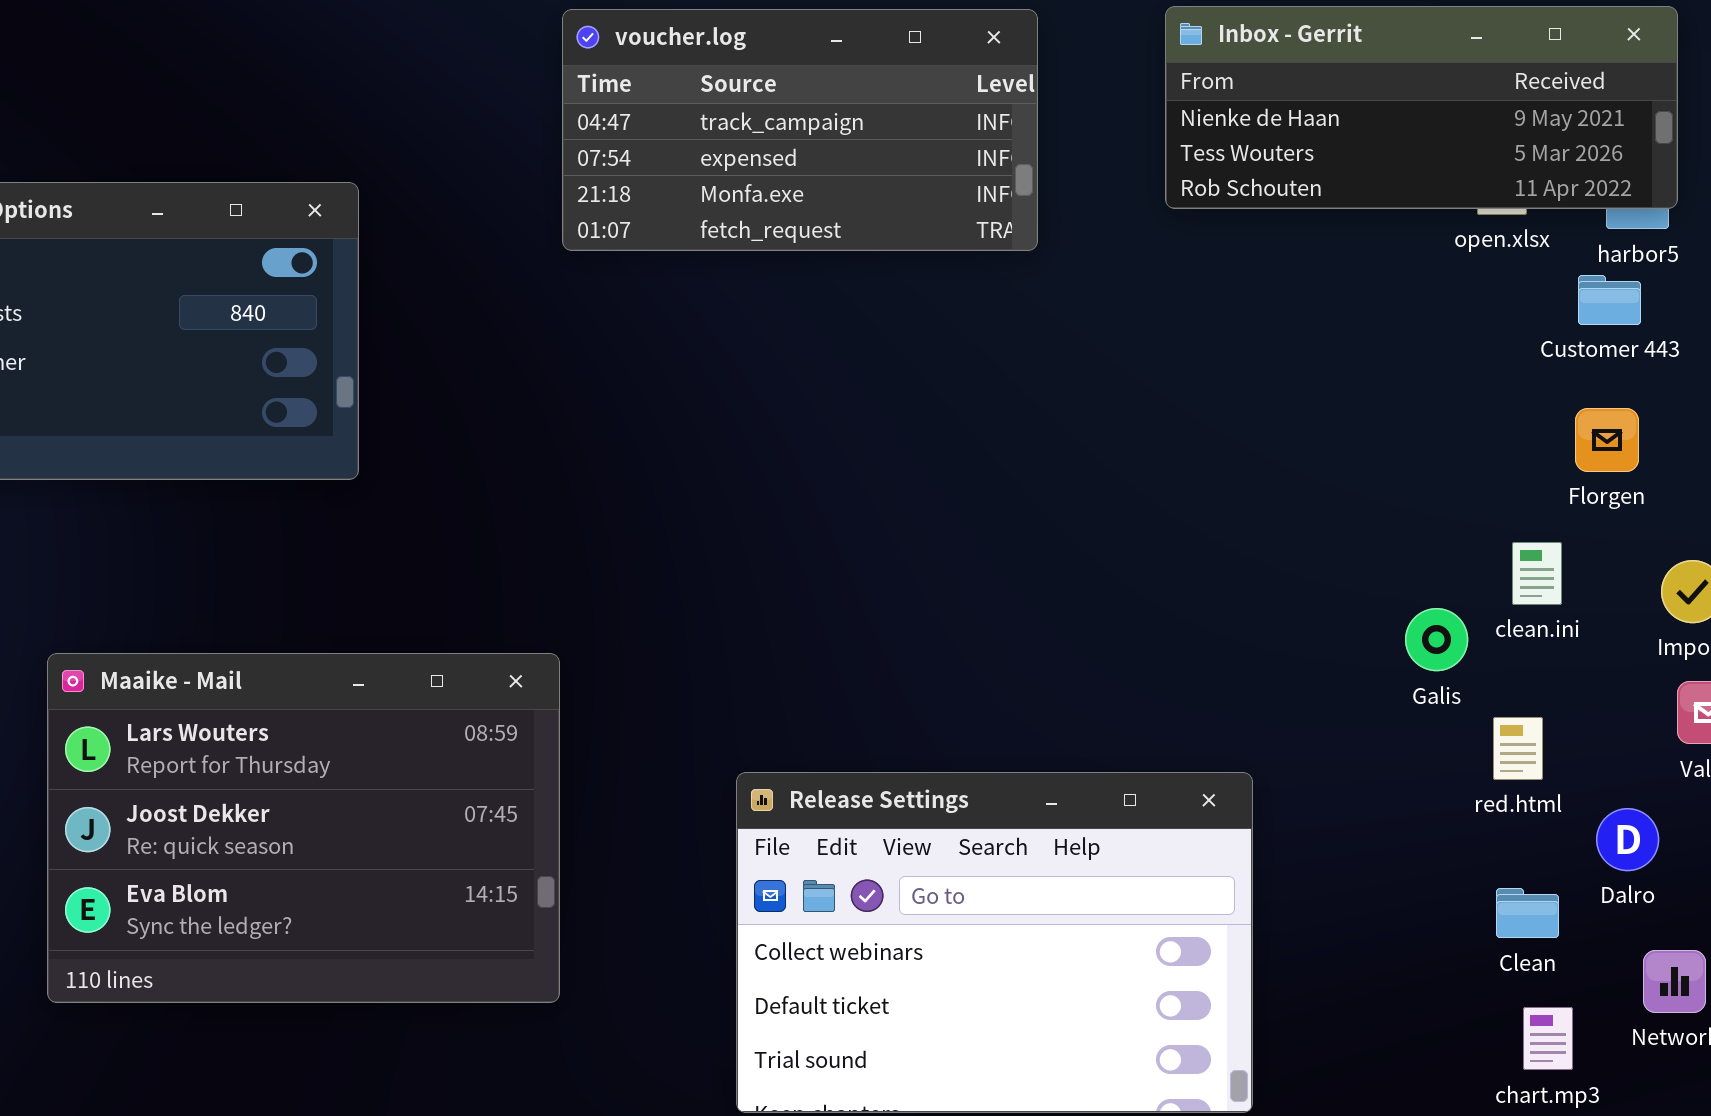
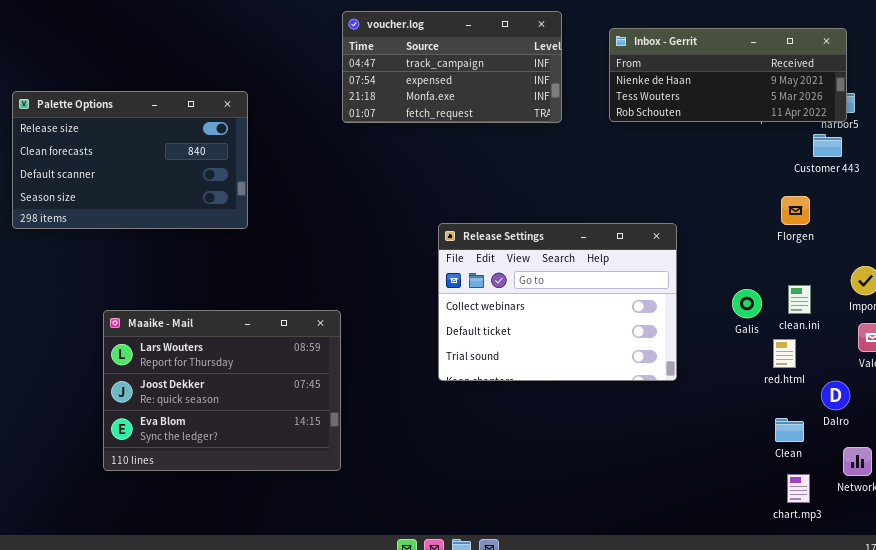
Inbox - Gerrit: [1165,6,1678,209] -> [609,28,847,122], moved
Florgen: [1575,408,1639,472] -> [781,196,810,225], moved
clean.ini: [1512,542,1562,605] -> [788,285,811,314], moved
Release Settings: [736,772,1253,1113] -> [438,223,677,381], moved

